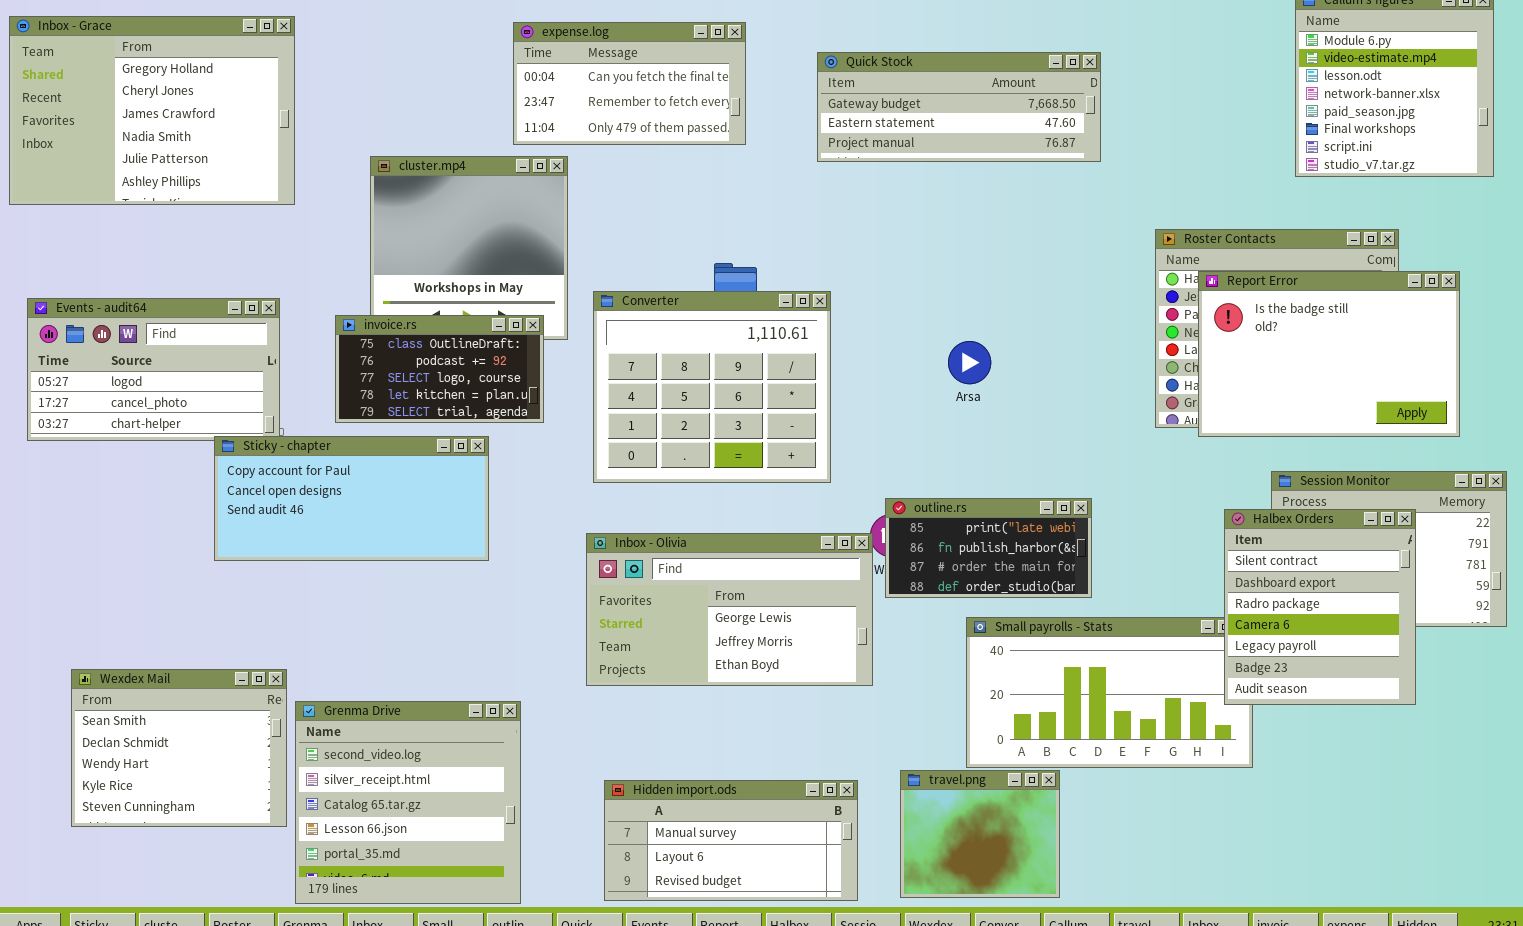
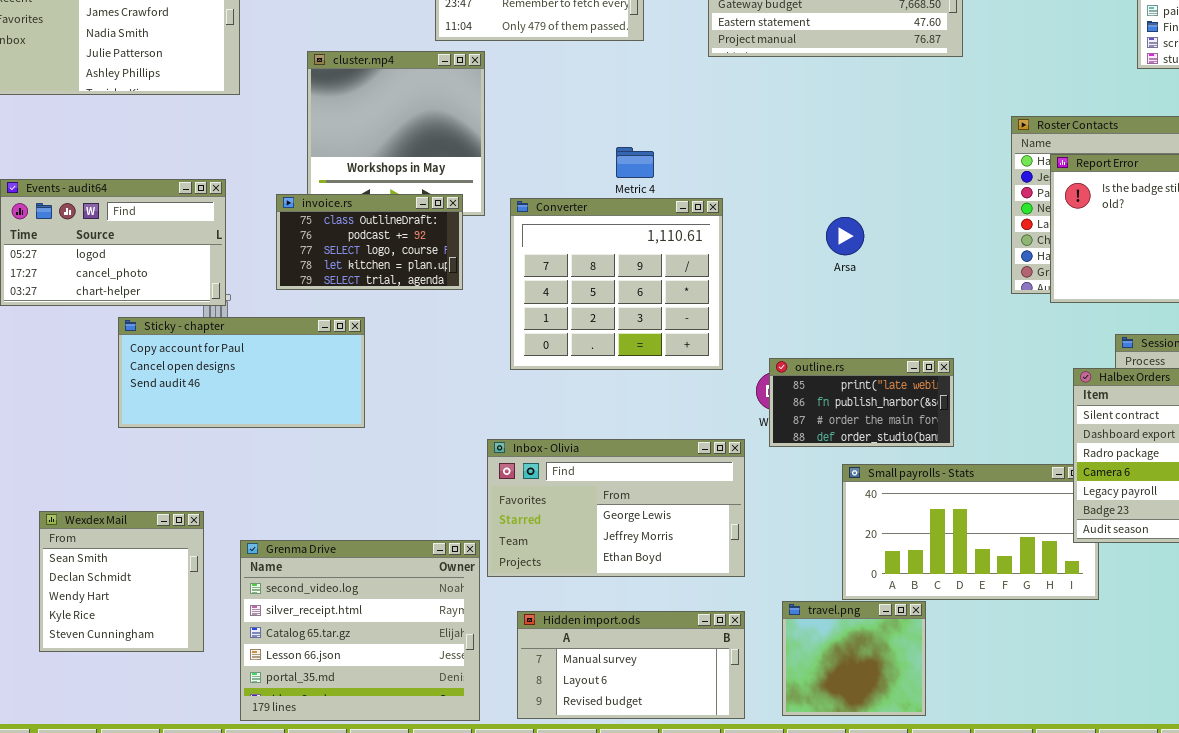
Converter: [593,291,831,483] -> [510,198,723,370], moved
Sticky - chapter: [214,436,489,561] -> [118,317,365,428], moved
Inbox - Olivia: [586,533,873,686] -> [487,439,745,577], moved
Wexdex Mail: [71,669,287,827] -> [39,511,204,652], resized
Grenma Drive: [295,701,521,904] -> [240,540,480,721], resized

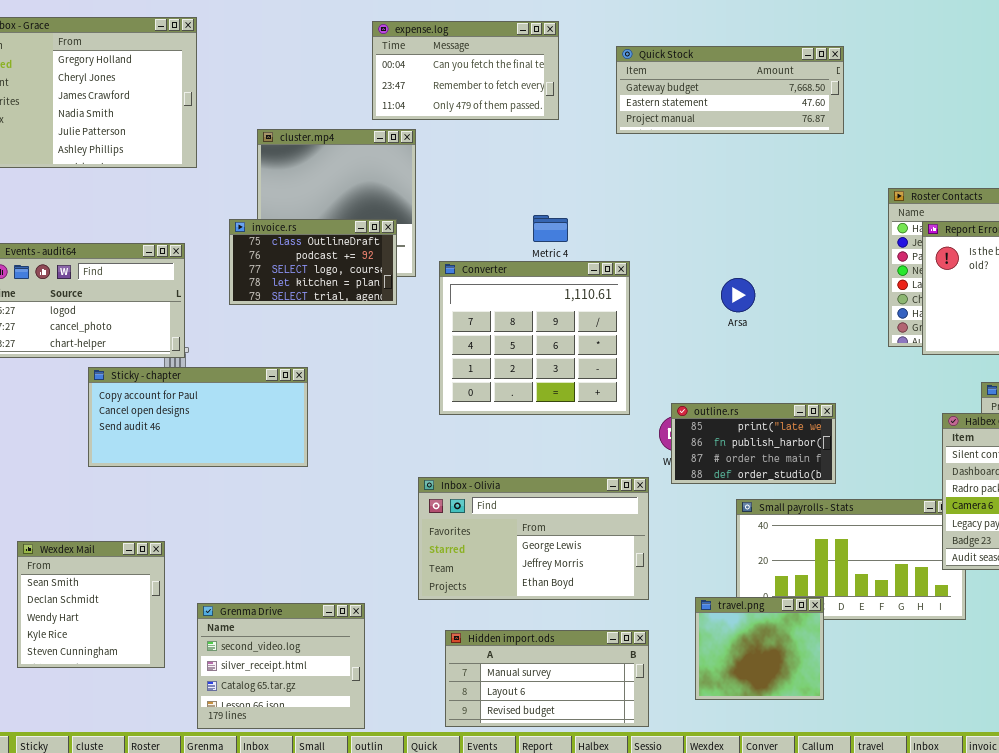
invoice.rs: [276,194,463,290] -> [229,219,397,305], moved
Grenma Drive: [240,540,480,721] -> [197,603,365,729], resized
travel.png: [782,601,926,716] -> [695,597,824,700], moved

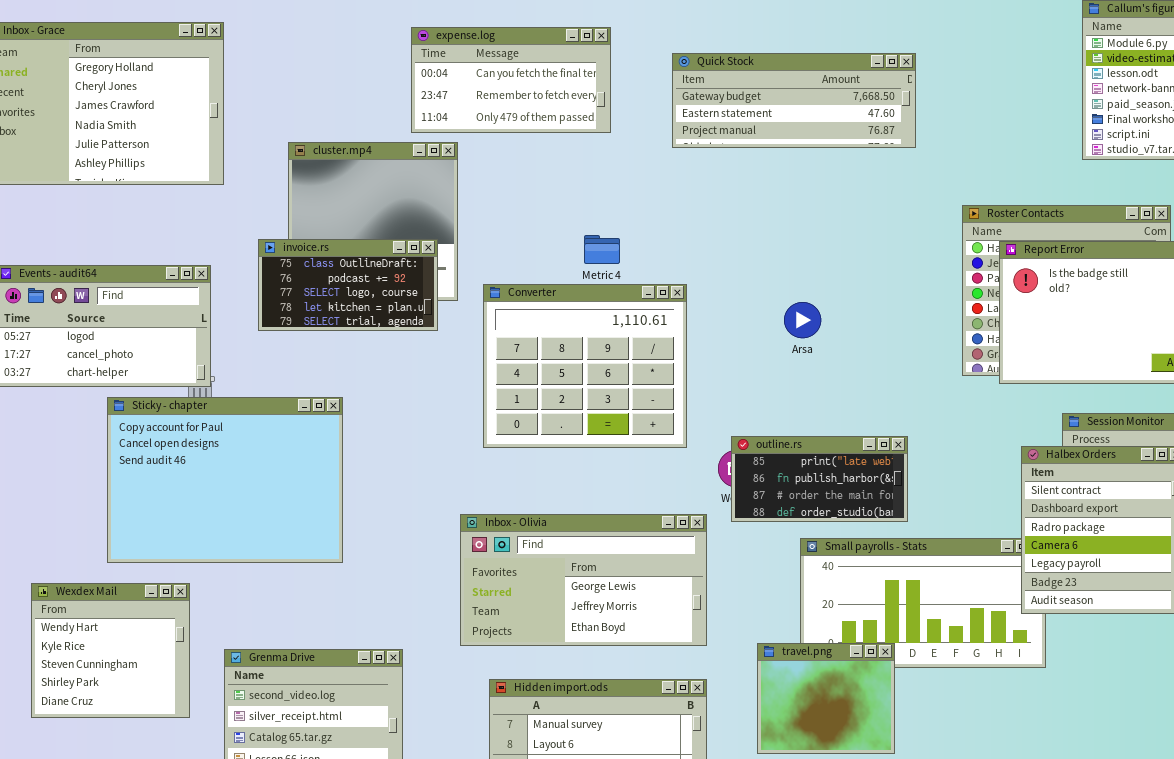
Sticky - chapter: [88,367,308,467] -> [107,397,343,563], resized
Wexdex Mail: [17,541,165,668] -> [31,583,190,718], scrolled down 2 rows

